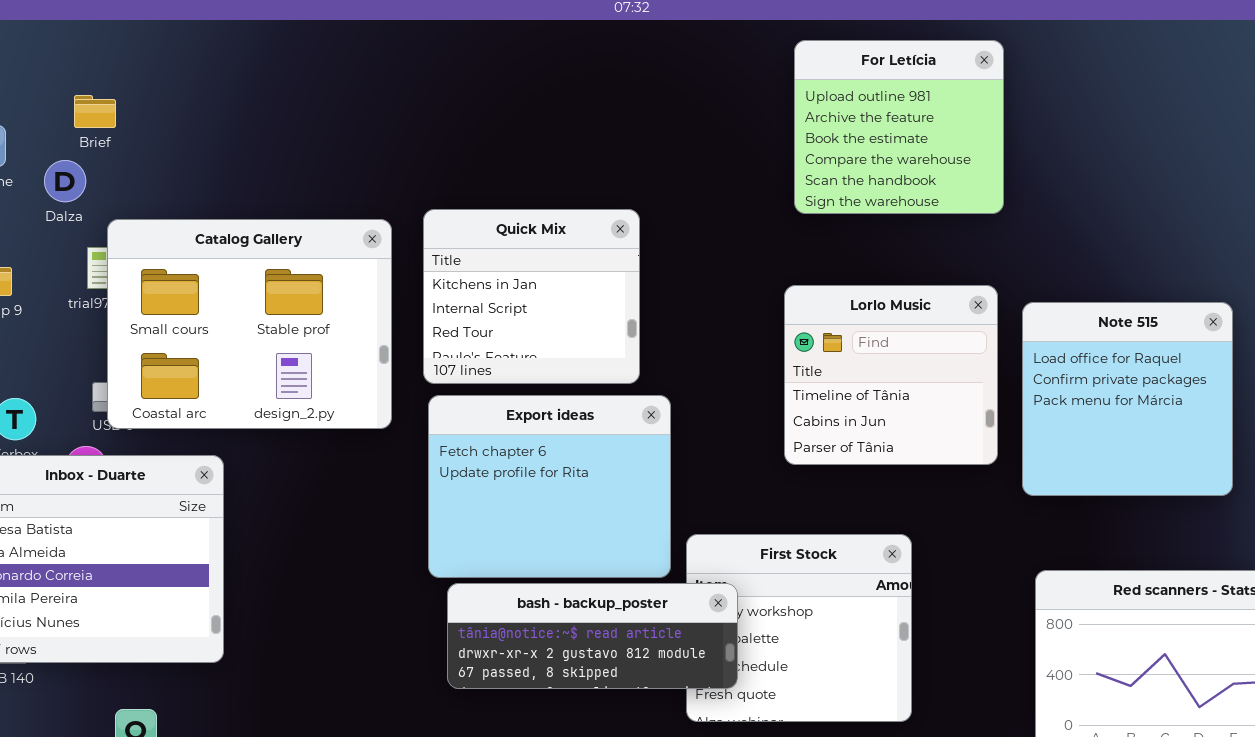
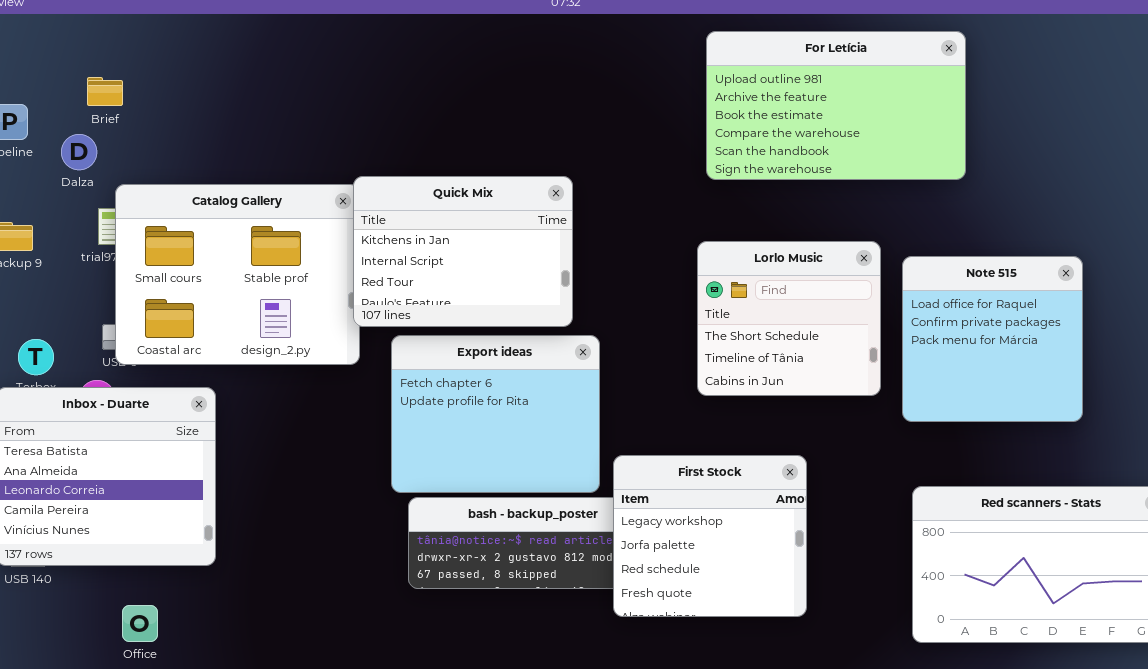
For Letícia: [794,40,1004,214] -> [706,31,966,180], resized
Quick Mix: [423,209,640,384] -> [353,176,573,327], resized
Lorlo Music: [784,285,998,465] -> [697,241,881,396], scrolled up 1 row
First Stock: [686,534,912,722] -> [613,455,807,617], raised

